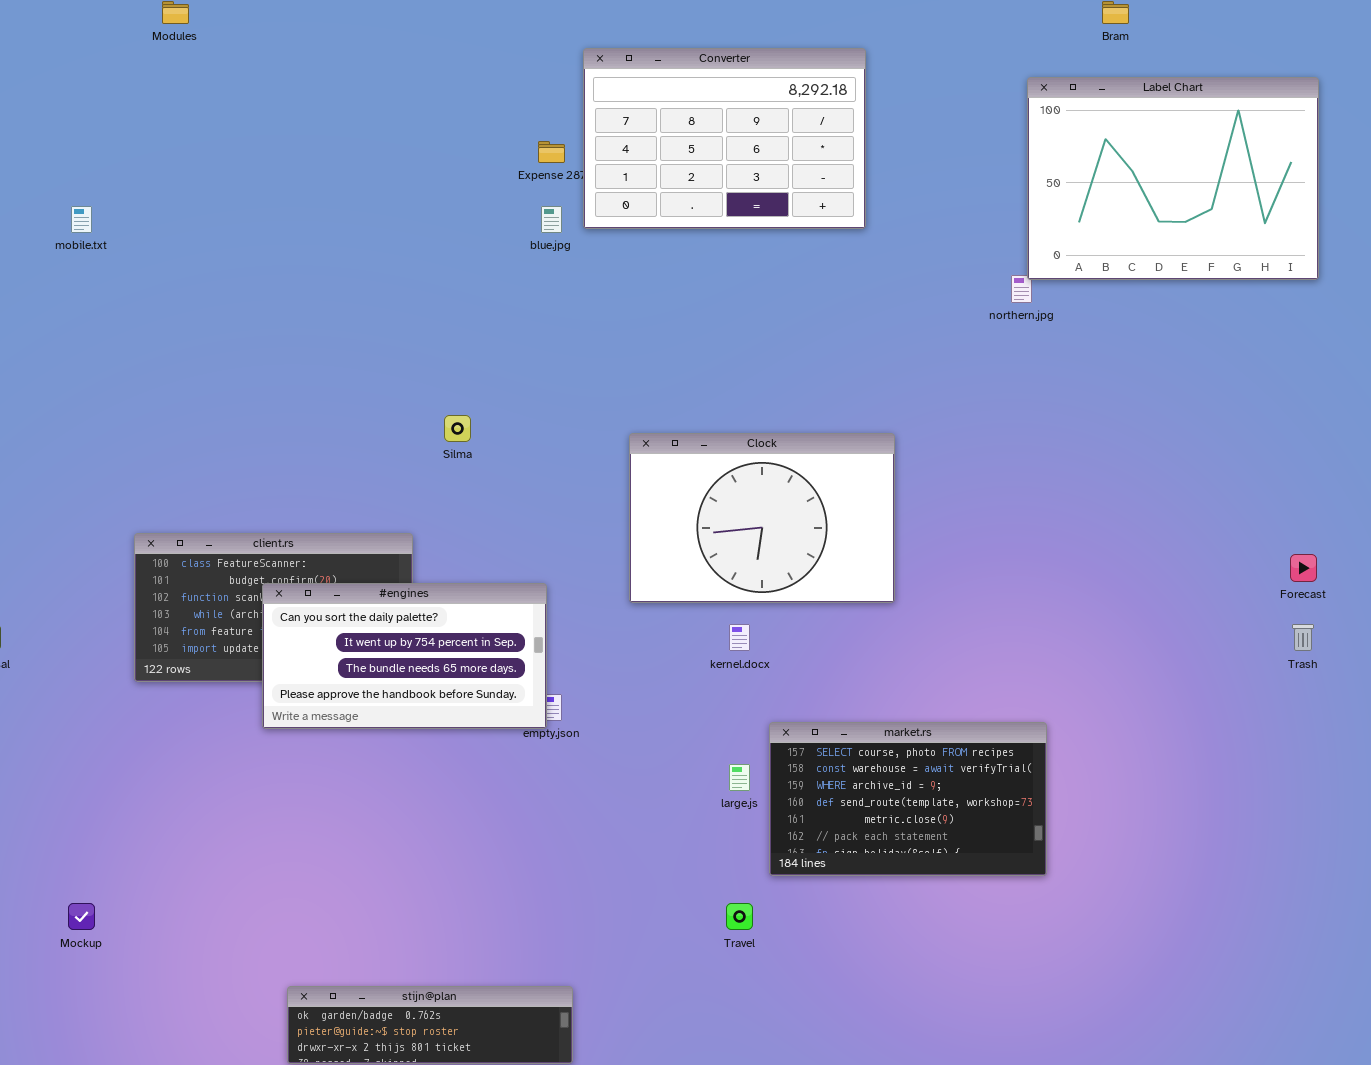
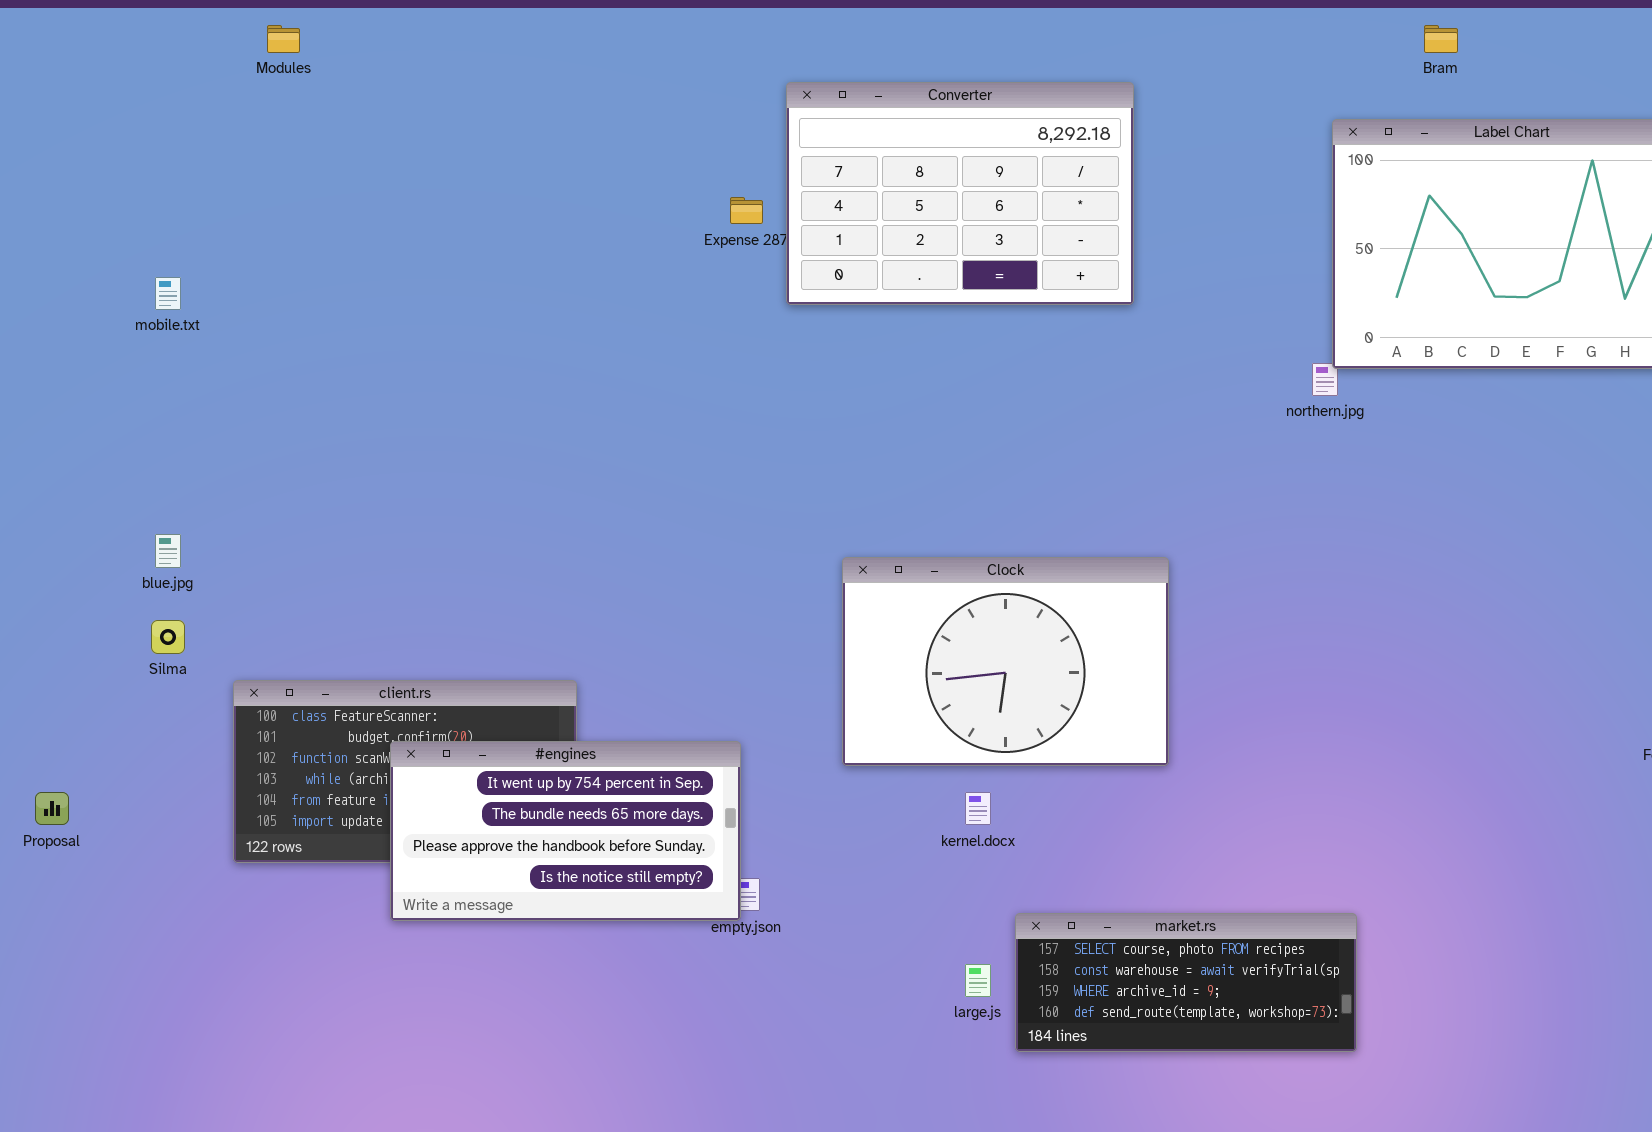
blue.jpg: [541,206,562,233] -> [155,534,181,568], moved
Silma: [444,415,471,442] -> [151,620,185,654], moved
#engines: [262,583,547,729] -> [390,741,741,921], scrolled down 1 row
market.rs: [769,722,1047,876] -> [1015,913,1357,1052], resized

